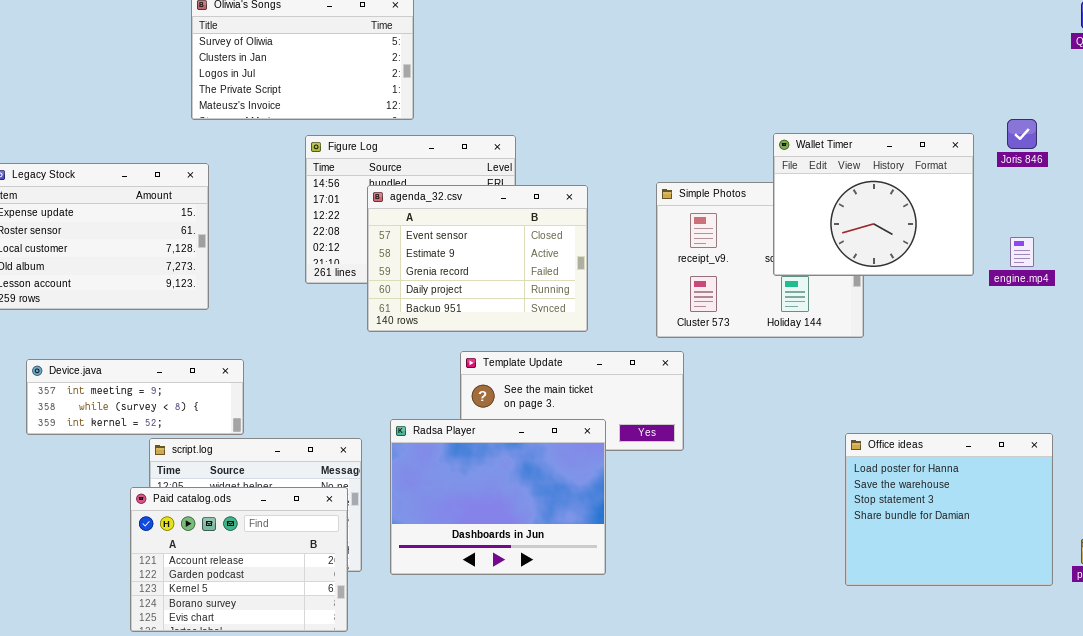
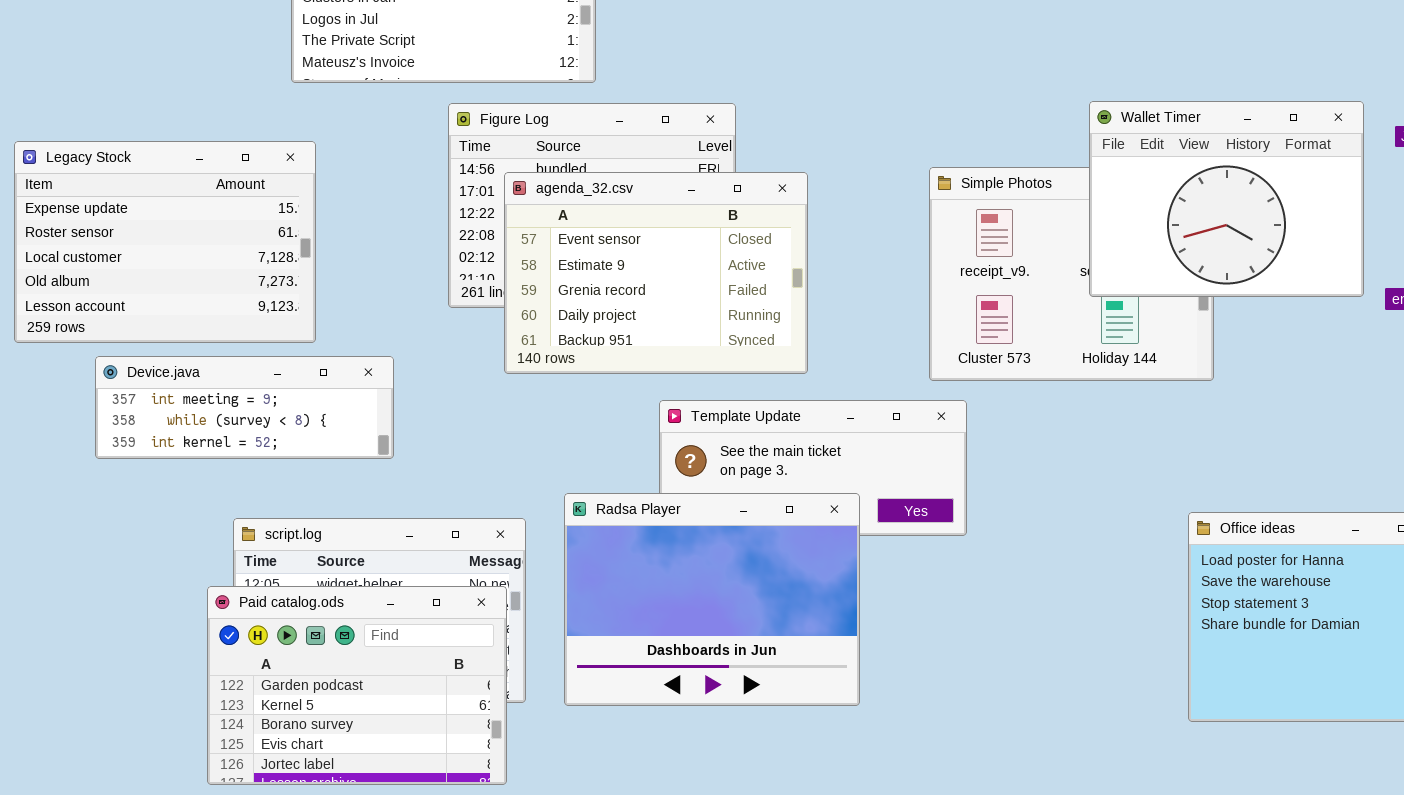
agenda_32.csv: [367,185,588,332] -> [504,172,808,374], moved
Device.java: [26,359,244,435] -> [95,356,394,459], moved
Paid catalog.ods: [130,487,348,632] -> [207,586,507,785], scrolled down 1 row

